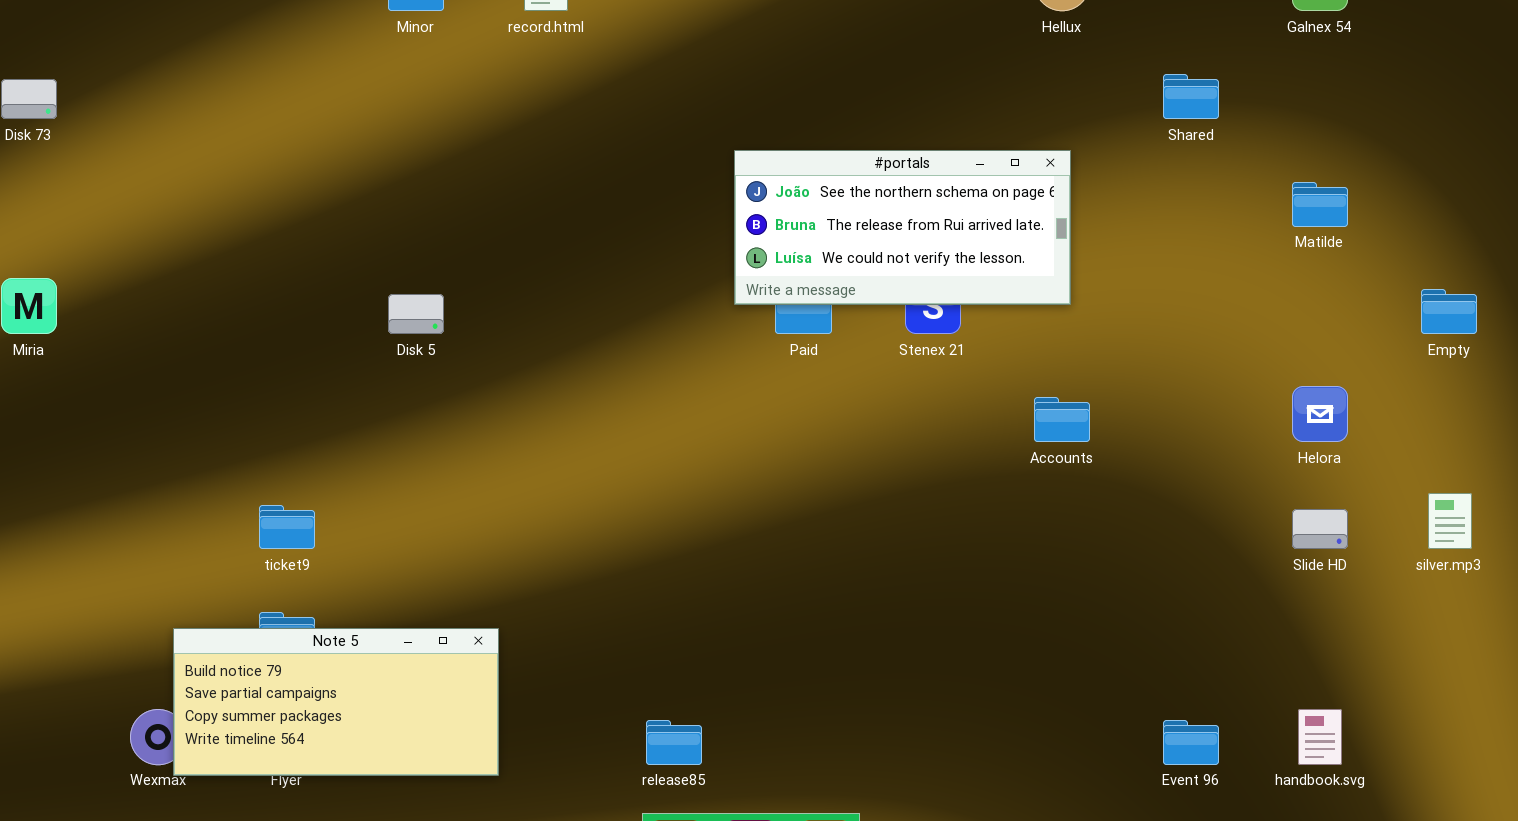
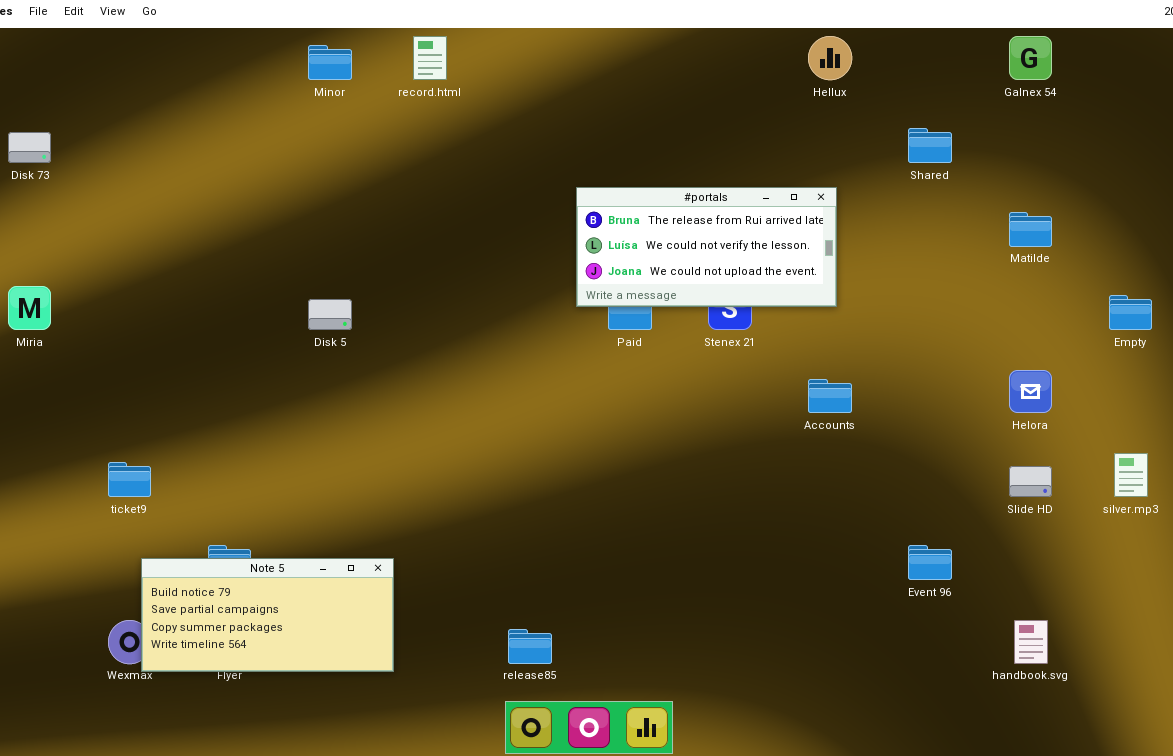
#portals: [734,150,1071,305] -> [576,187,837,307], scrolled down 1 row
ticket9: [259,505,315,549] -> [108,462,151,497], moved
Event 96: [1163,720,1219,765] -> [908,545,952,580], moved

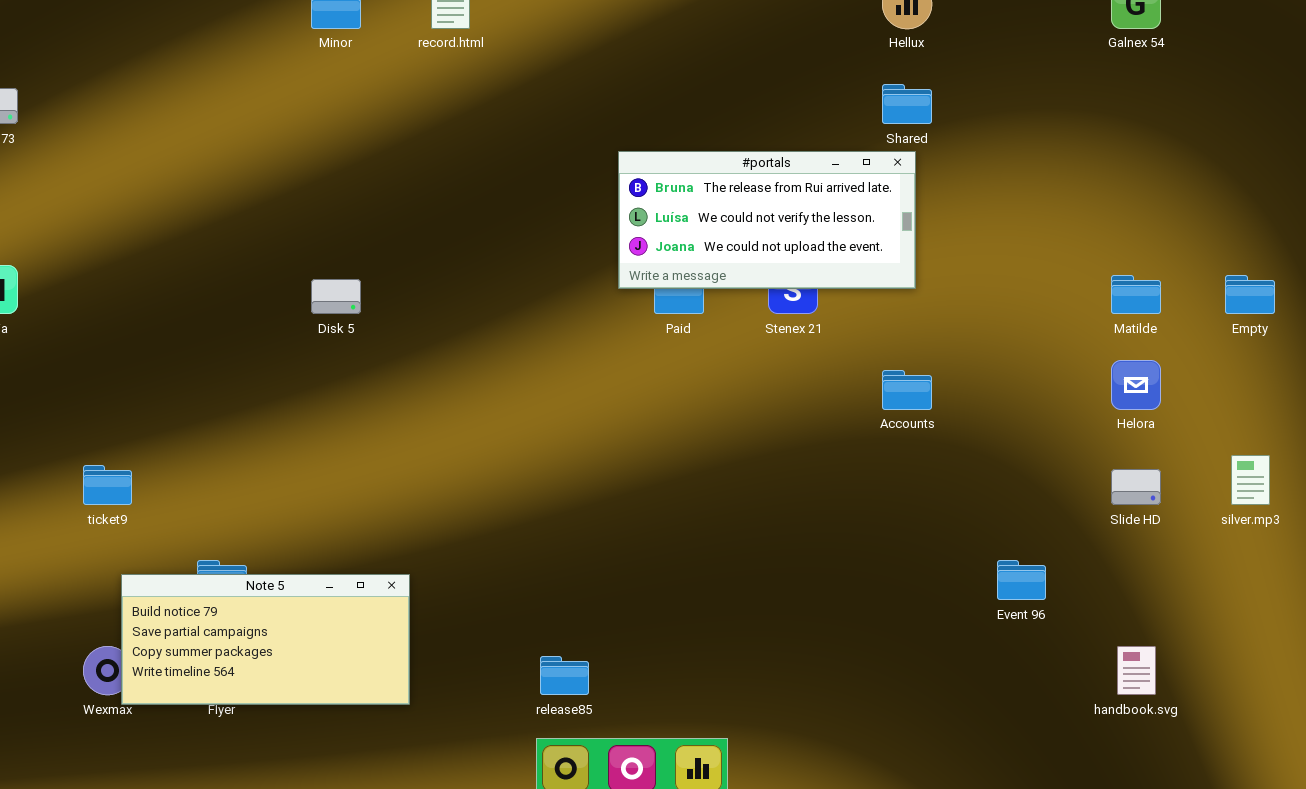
Shared: [908,128,952,163] -> [882,84,932,124], moved
Matilde: [1009,212,1052,247] -> [1111,275,1161,314], moved

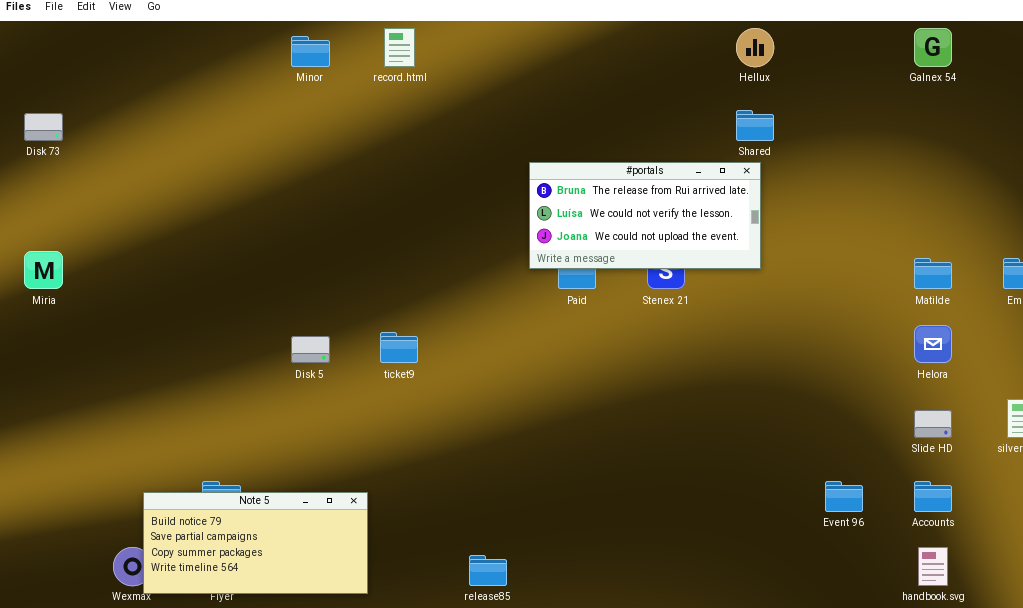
Disk 5: [311,279,361,314] -> [291,336,330,363], moved
Accounts: [882,370,932,410] -> [914,481,952,512], moved
ticket9: [83,465,132,505] -> [380,332,418,363], moved

